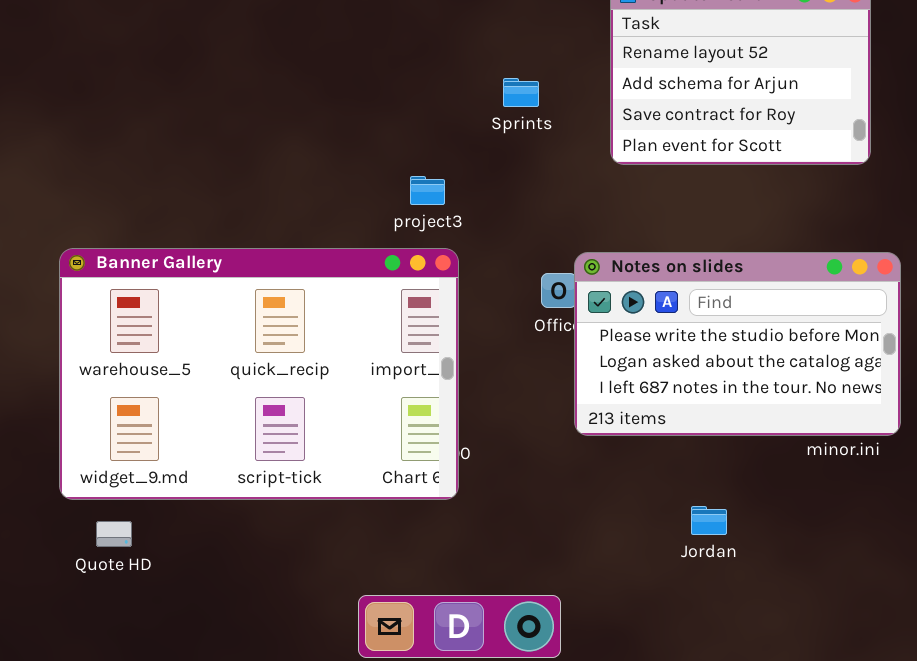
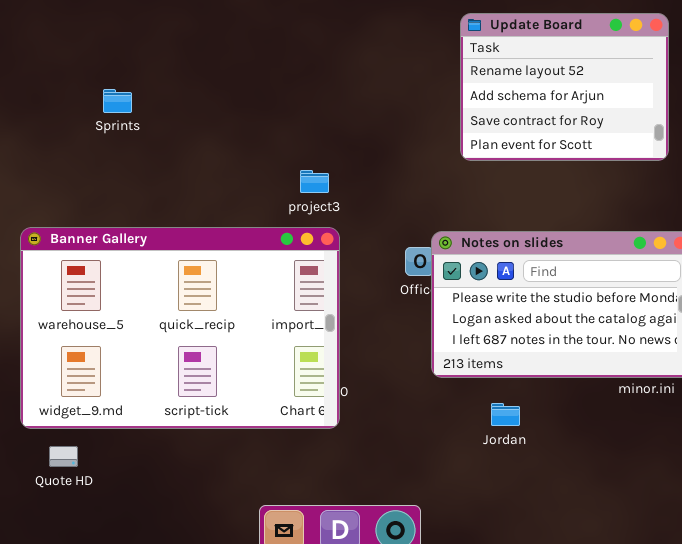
Sprints: [503,78,539,107] -> [103,89,132,113], moved
Jordan: [691,506,727,535] -> [491,403,520,426], moved

